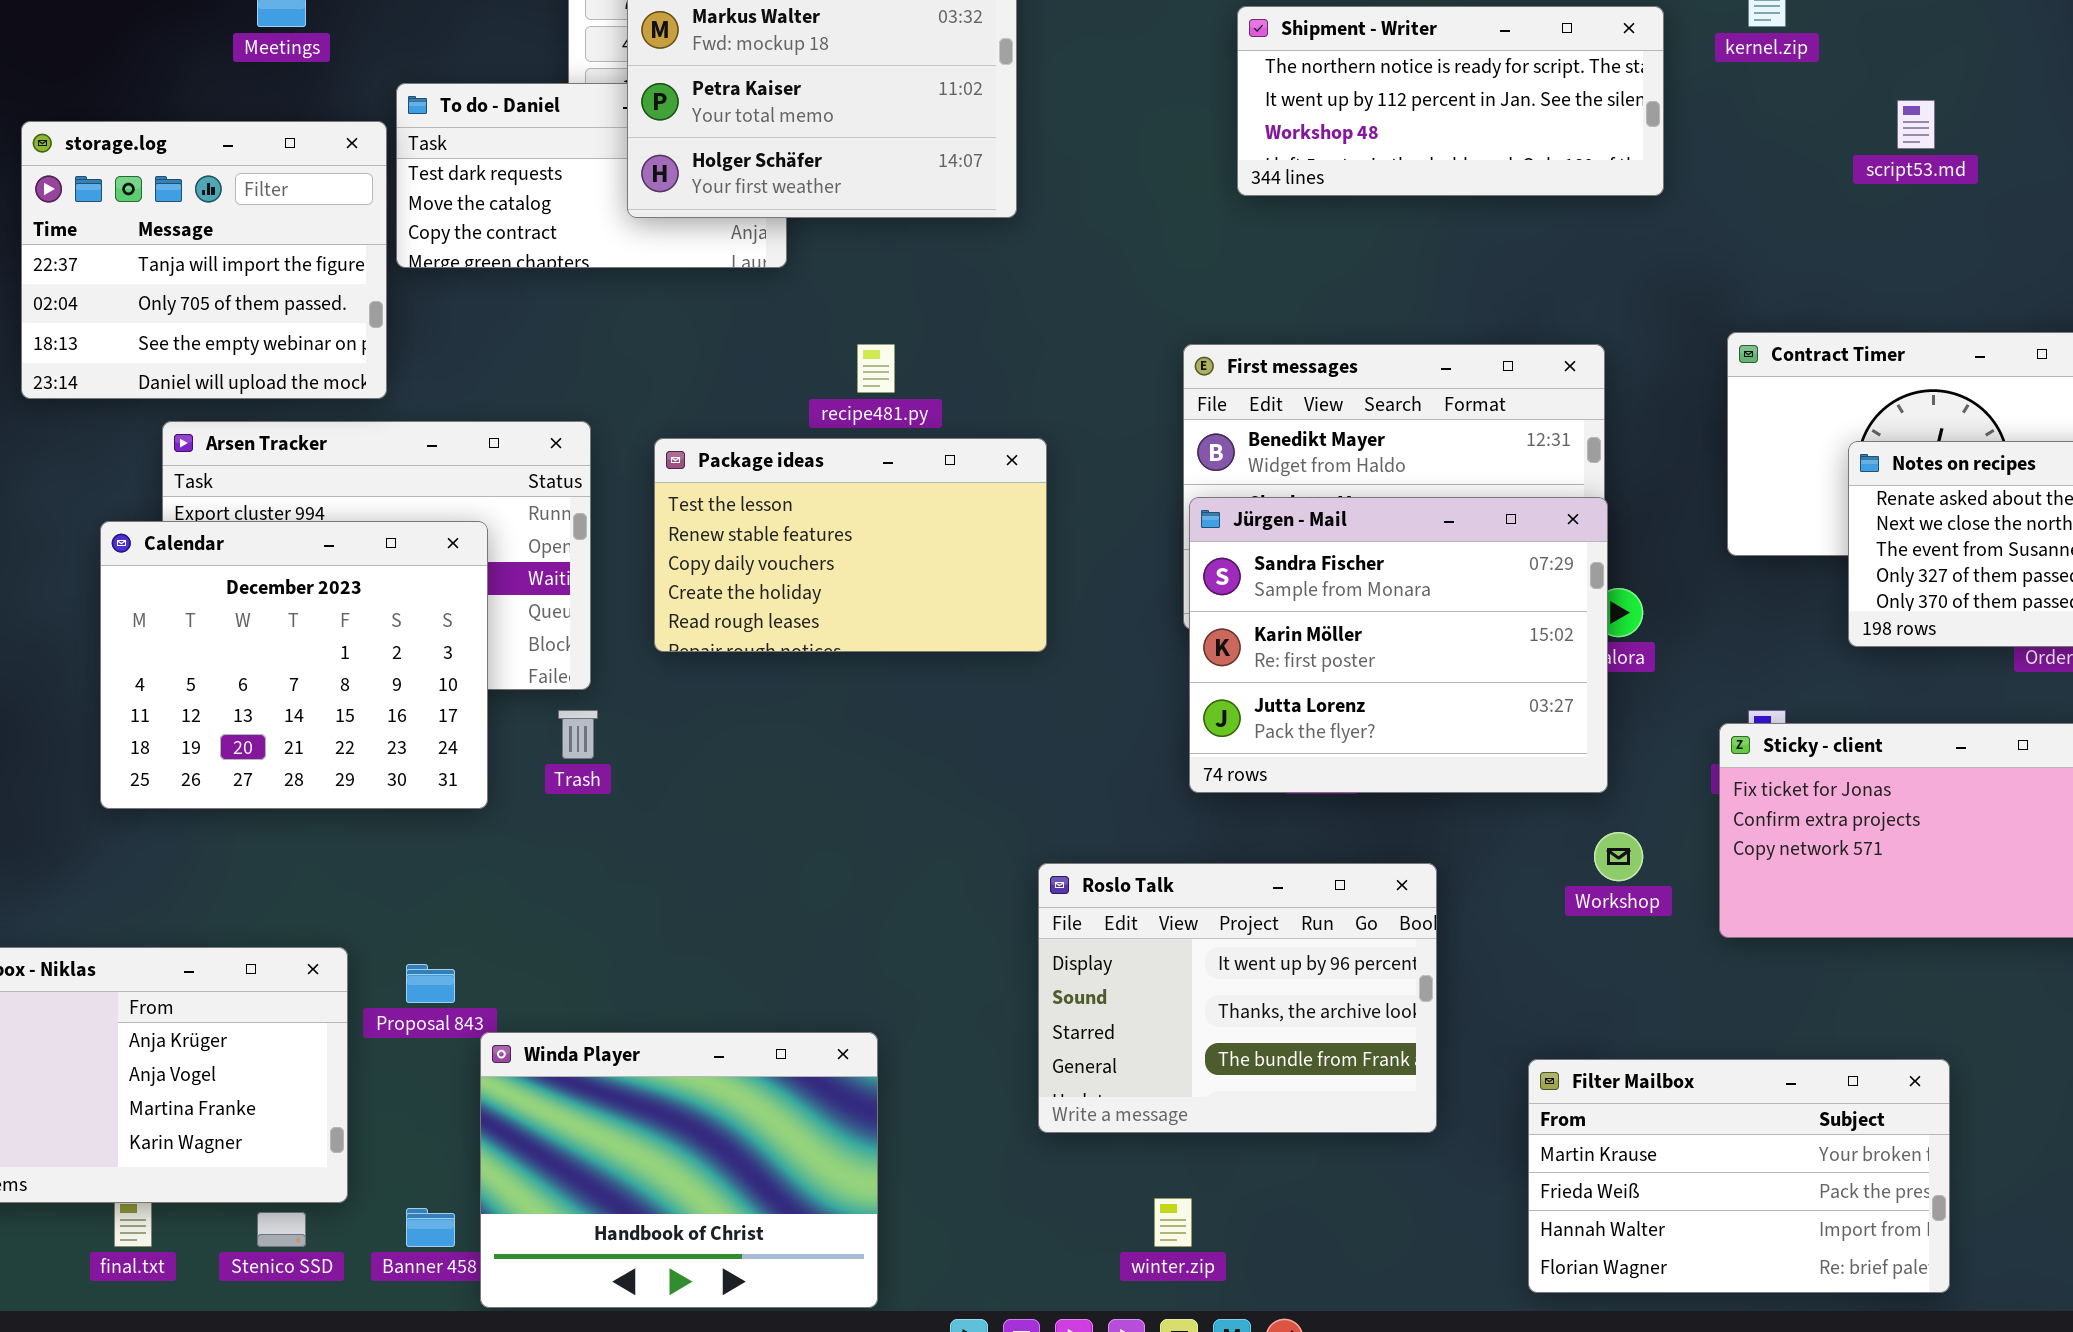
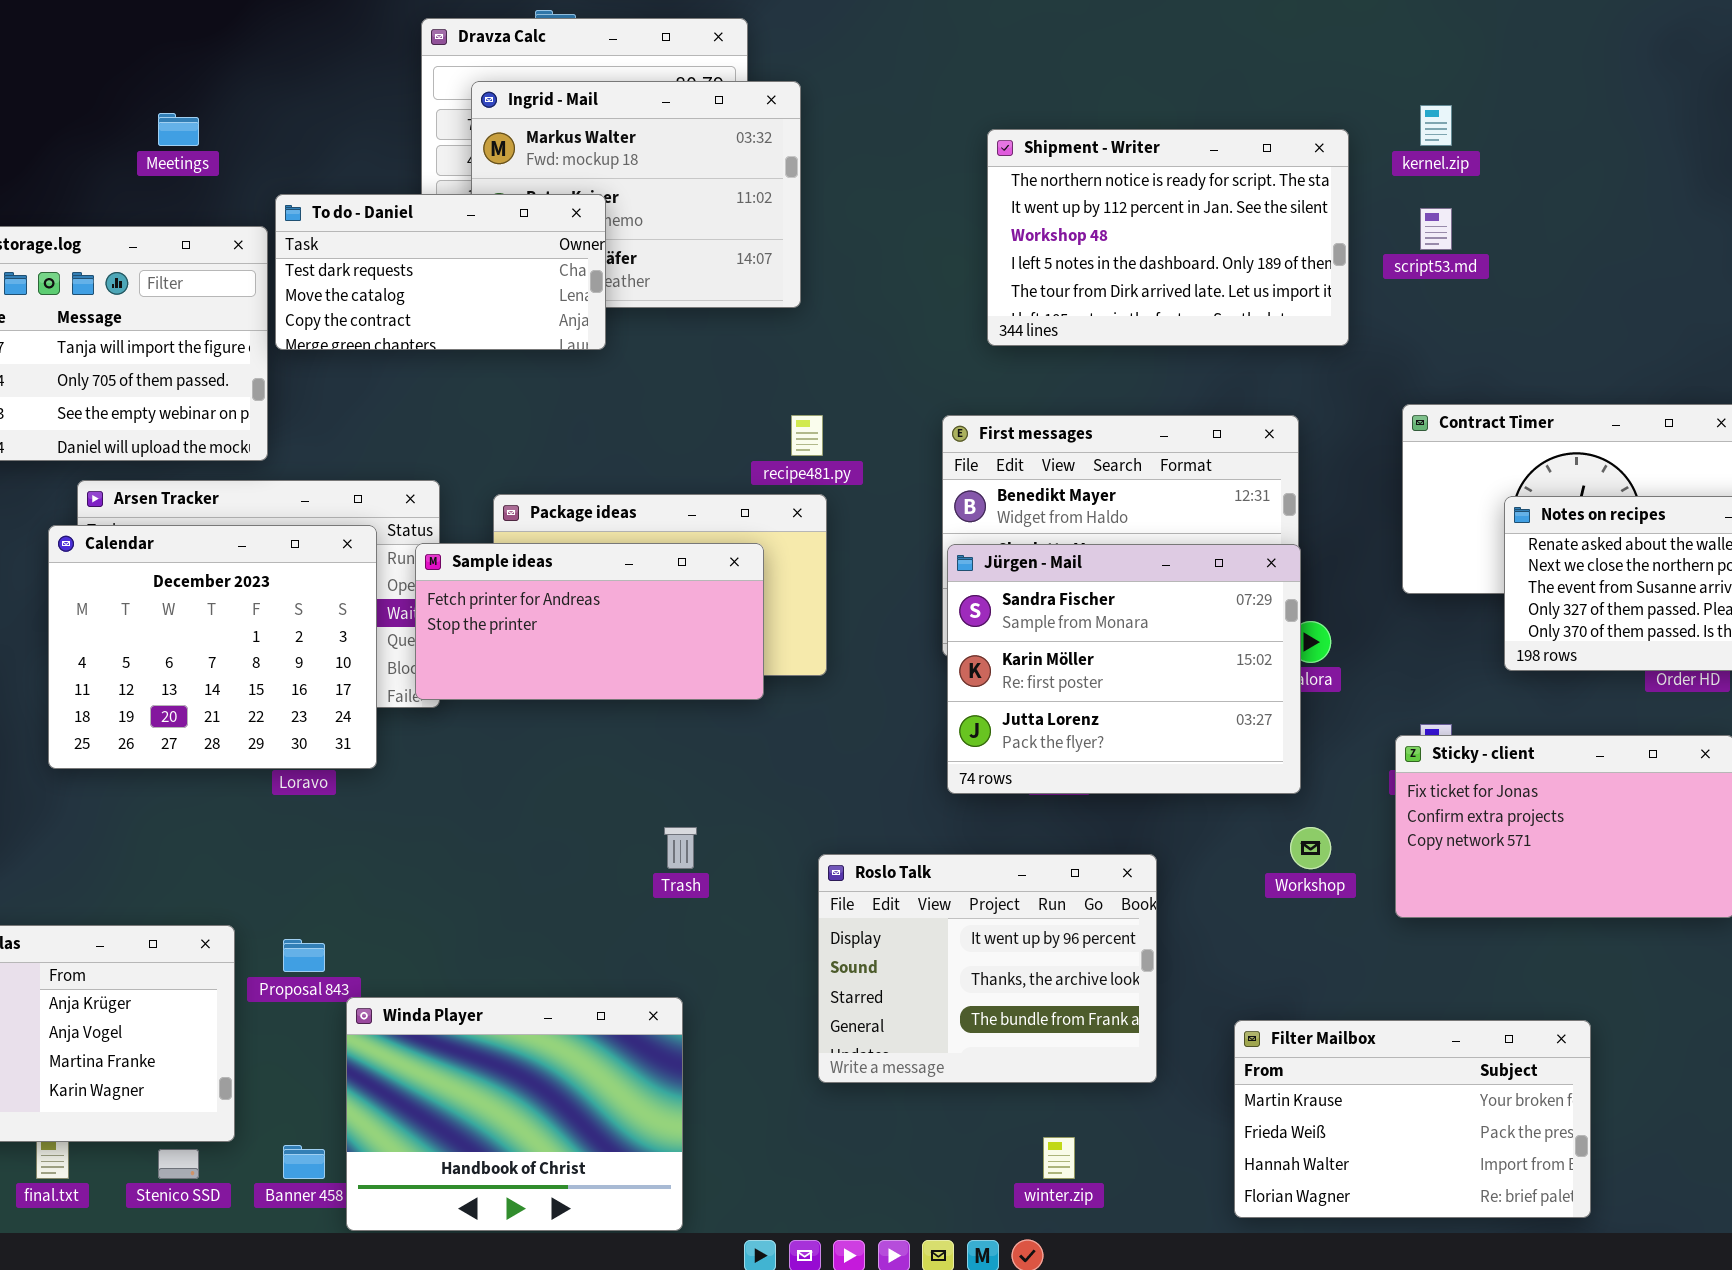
Shipment - Writer: [1237,6,1664,196] -> [987,129,1349,346], resized
To do - Daniel: [396,83,787,268] -> [275,194,606,350], raised
script53.md: [1897,100,1935,149] -> [1420,208,1452,250], moved
recipe481.py: [857,344,895,393] -> [791,415,823,456], moved
Sample ideas: none -> [415,543,764,700], opened
Calendar: [100,521,488,809] -> [48,525,377,769], moved
Trash: [558,710,598,759] -> [664,827,697,869], moved
winter.zip: [1154,1198,1192,1247] -> [1043,1137,1075,1179], moved

